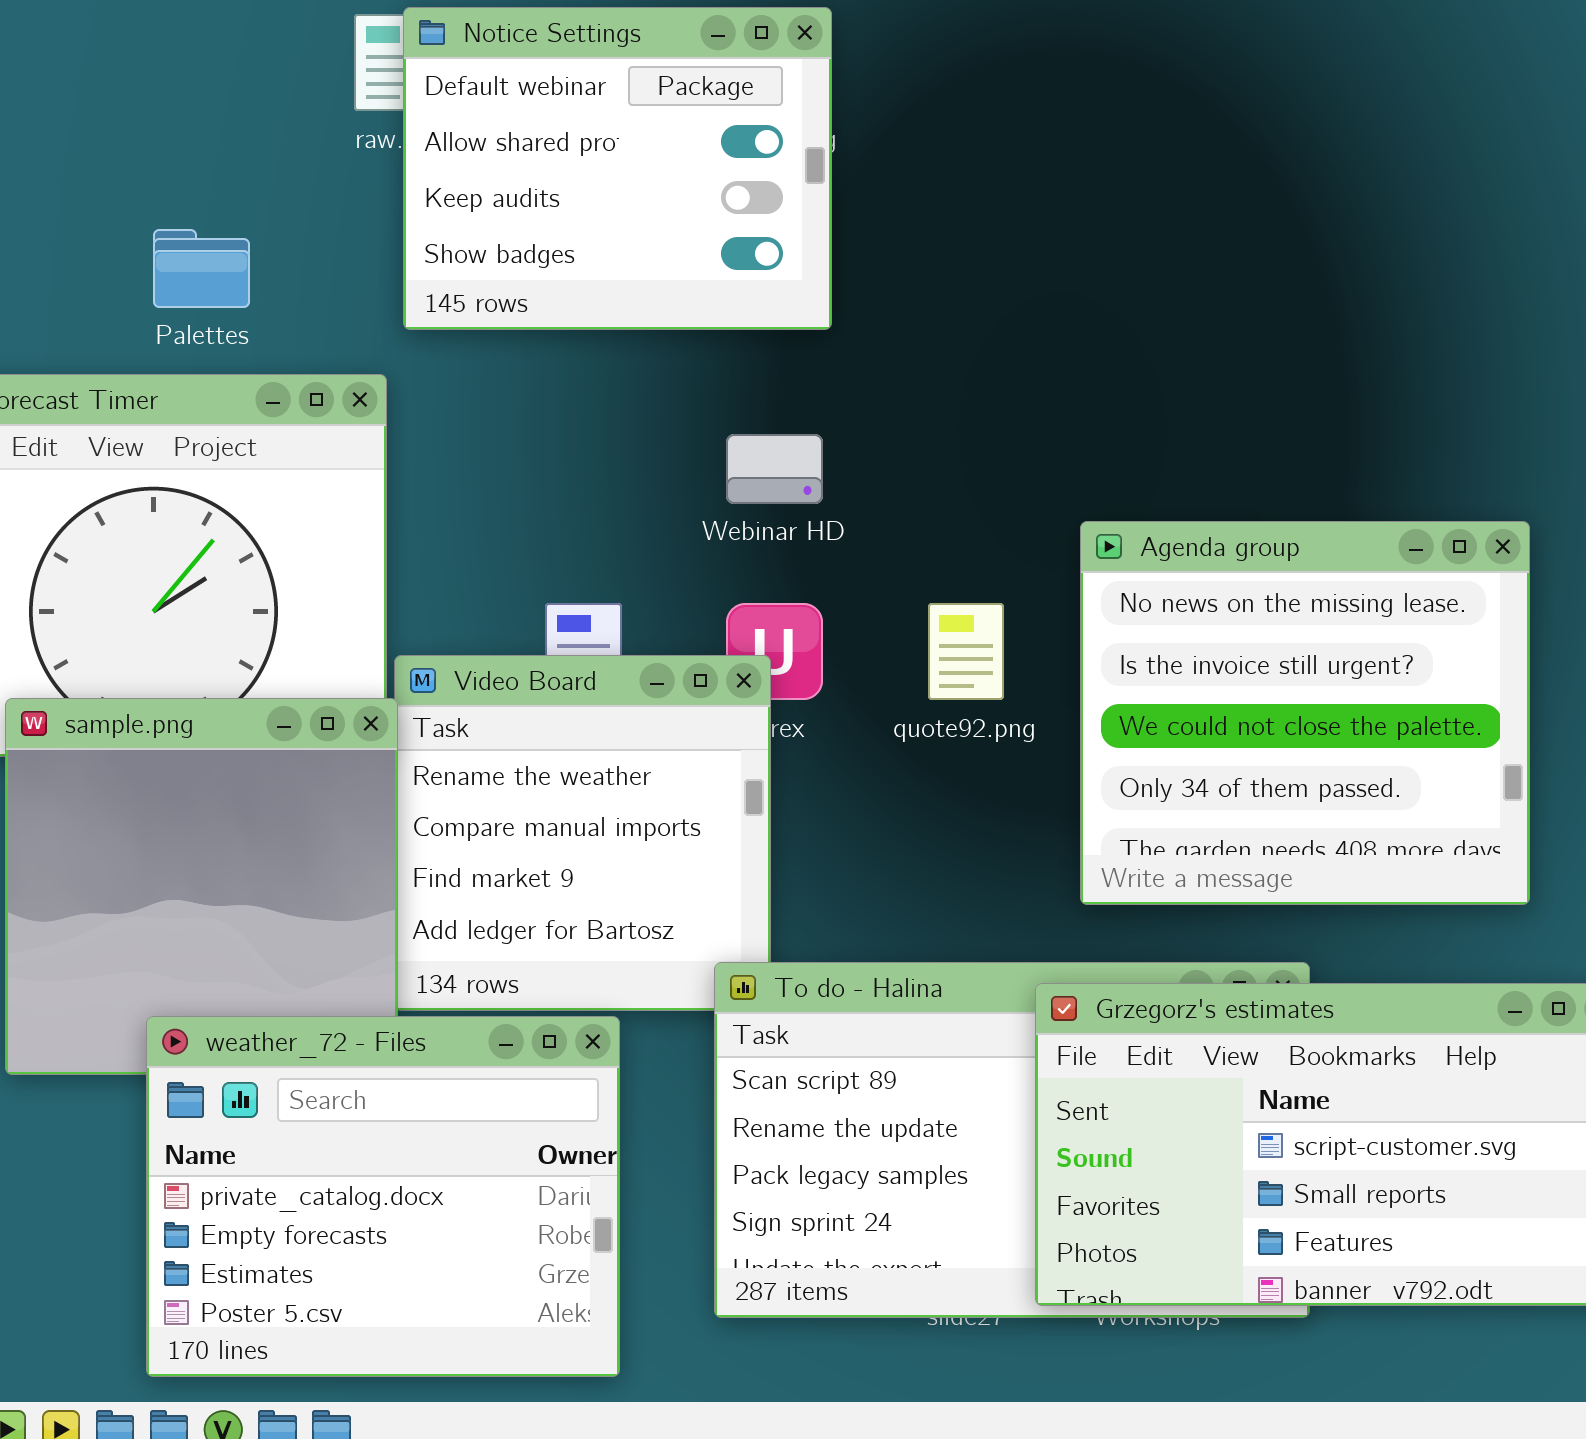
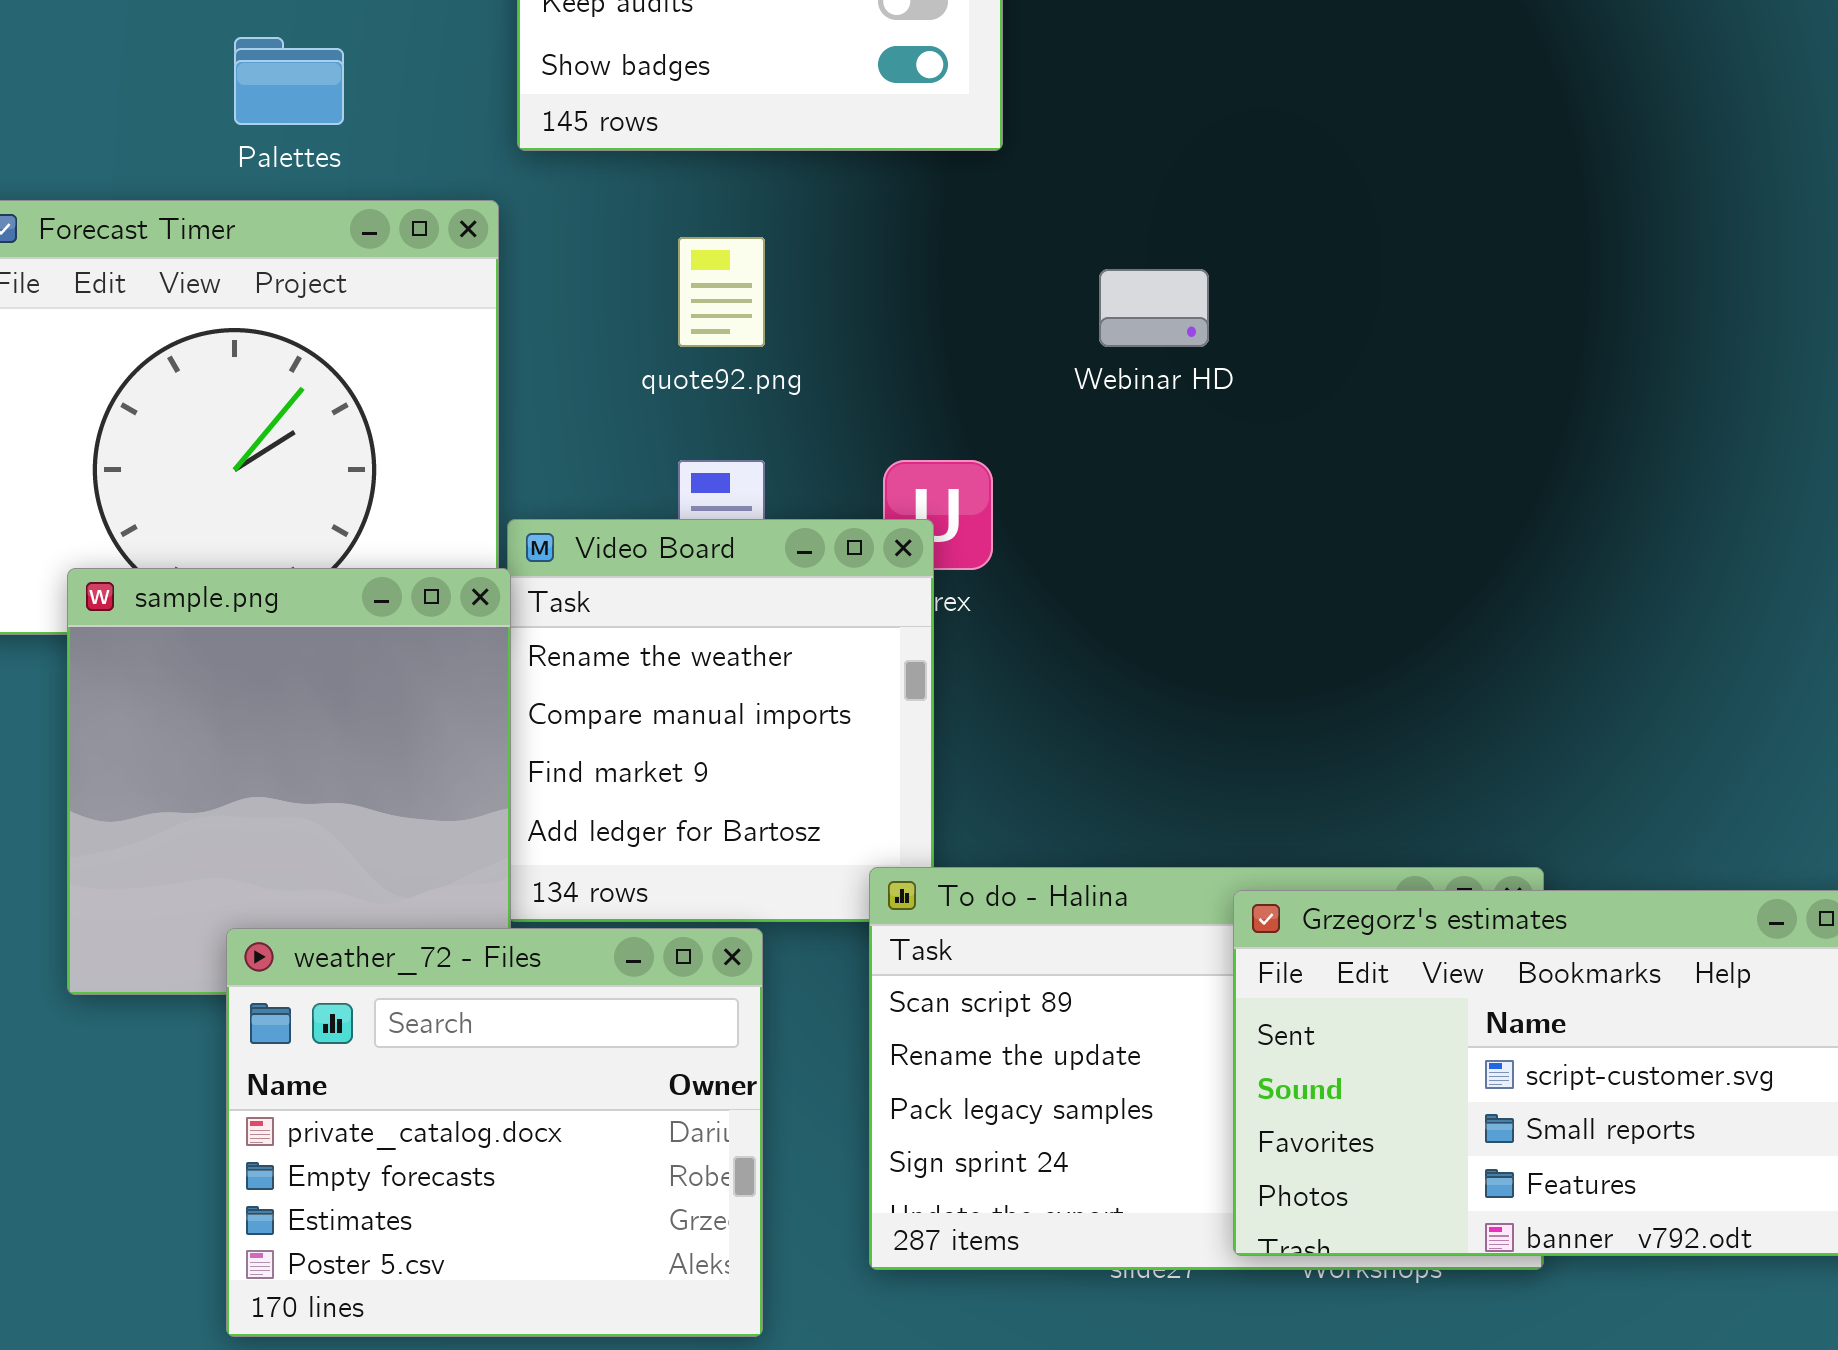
Webinar HD: [726,434,823,504] -> [1099,269,1209,347], moved
Agenda group: [1080,521,1530,905] -> none, closed
quote92.png: [928,603,1004,700] -> [678,237,765,347], moved

